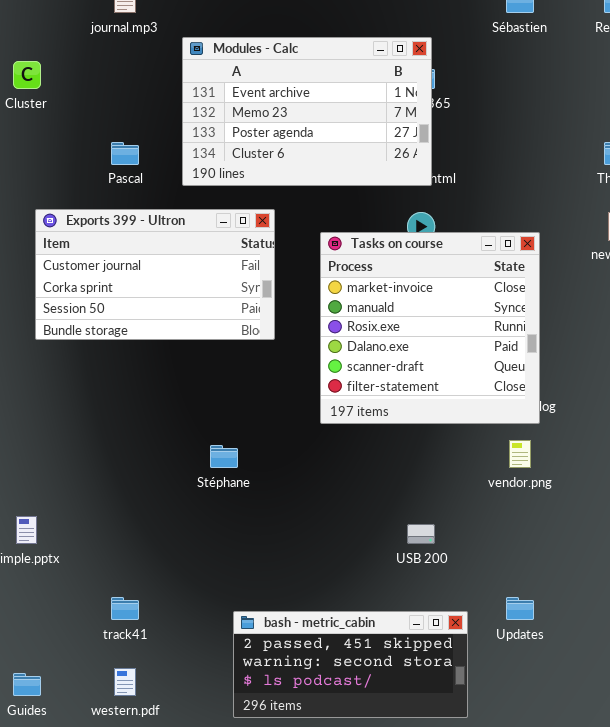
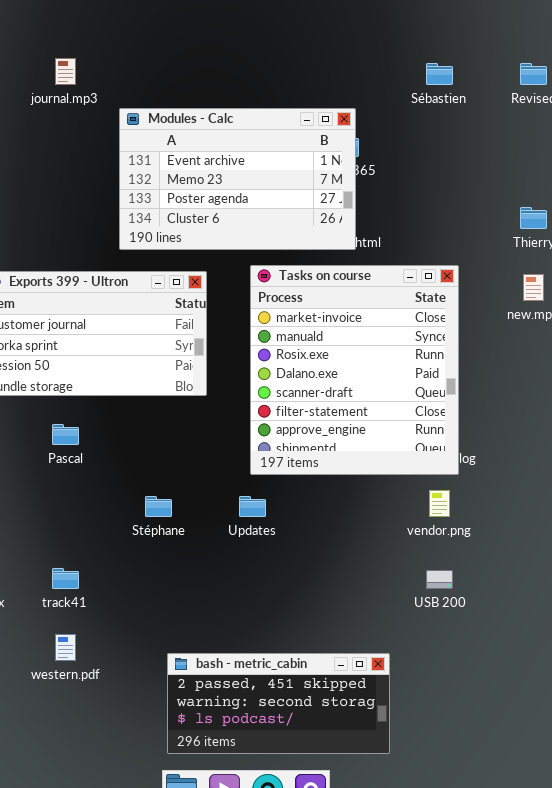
Pascal: [111,142,139,165] -> [52,424,79,445], moved
Tasks on course: [320,232,540,424] -> [250,265,459,475], resized
USB 200: [407,524,435,544] -> [426,570,453,589], moved
track41: [111,597,139,620] -> [52,568,79,589], moved
Updates: [506,597,534,620] -> [239,496,266,517], moved
western.pdf: [114,668,136,696] -> [55,634,76,661], moved

